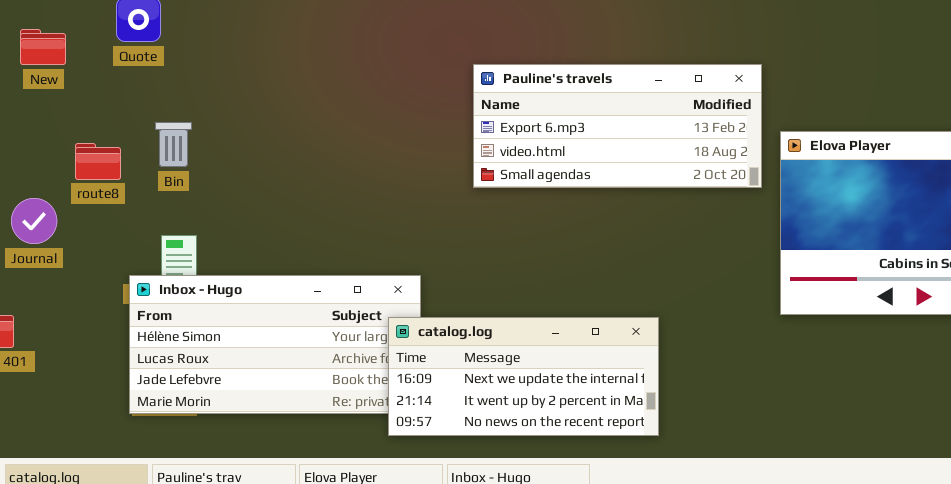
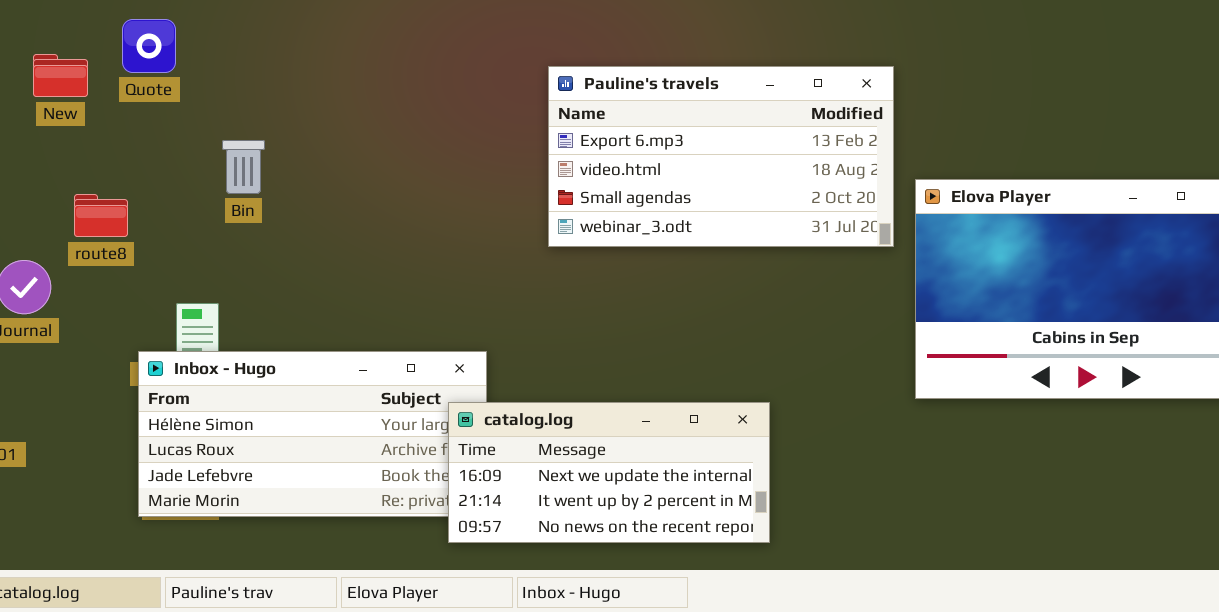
New: [20,29,66,65] -> [33,54,88,97], moved
Pauline's travels: [473,64,762,188] -> [548,66,894,247], resized
Bin: [155,122,192,167] -> [222,140,265,194], moved

